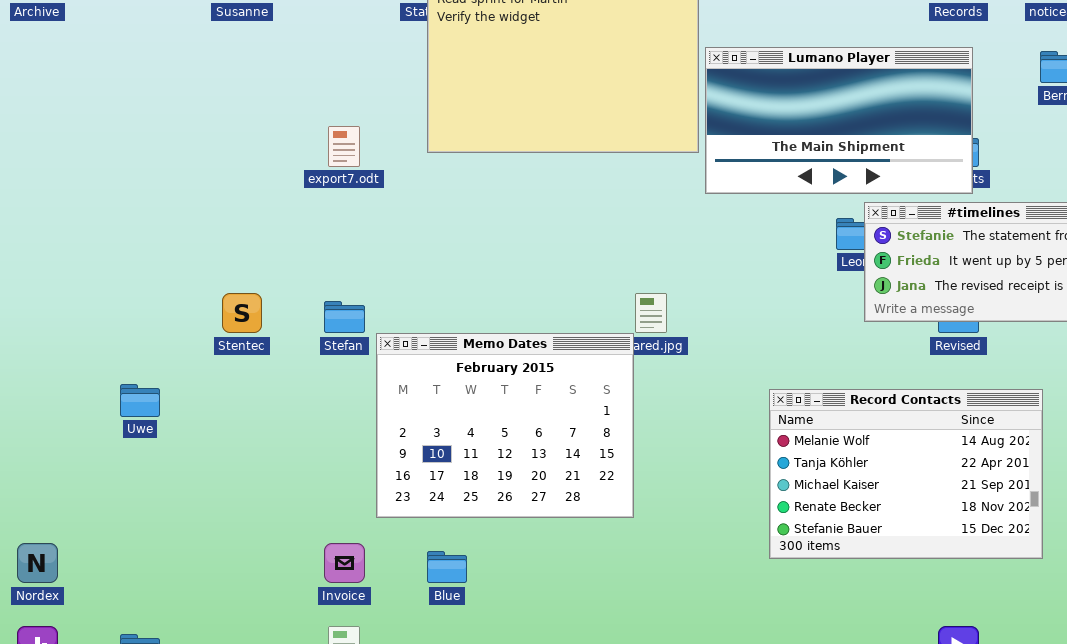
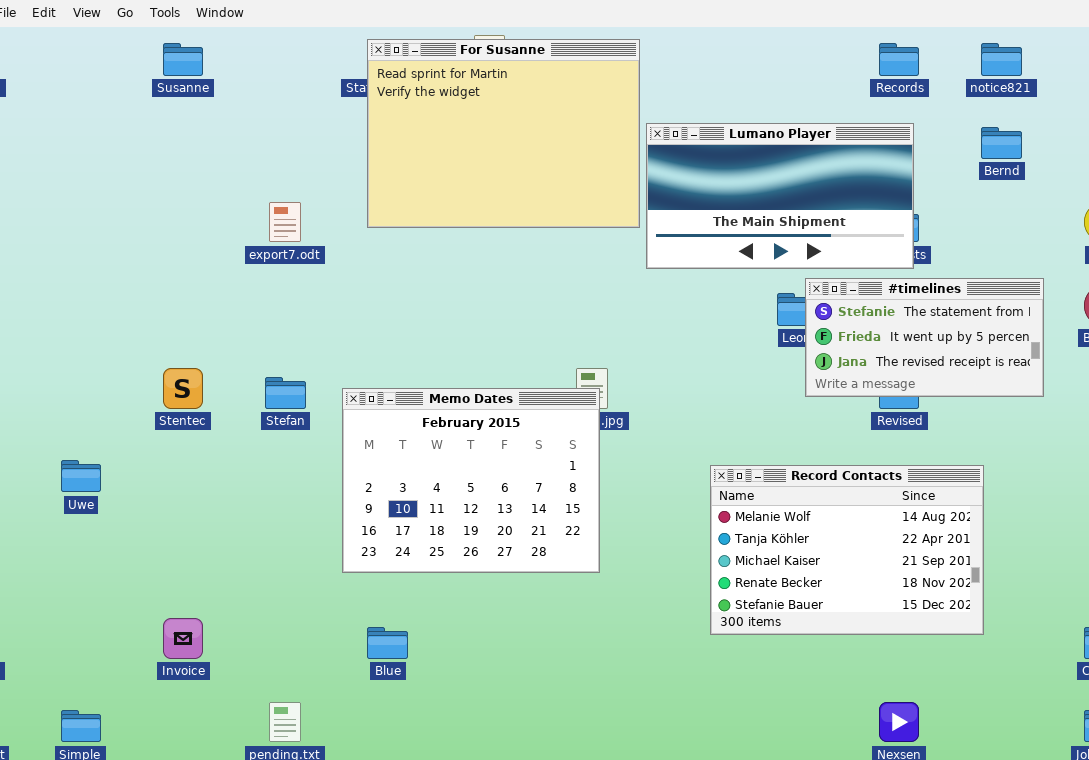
Memo Dates: [376,333,634,518] -> [342,388,600,573], moved
Invoice: [324,543,365,583] -> [163,618,203,659], moved

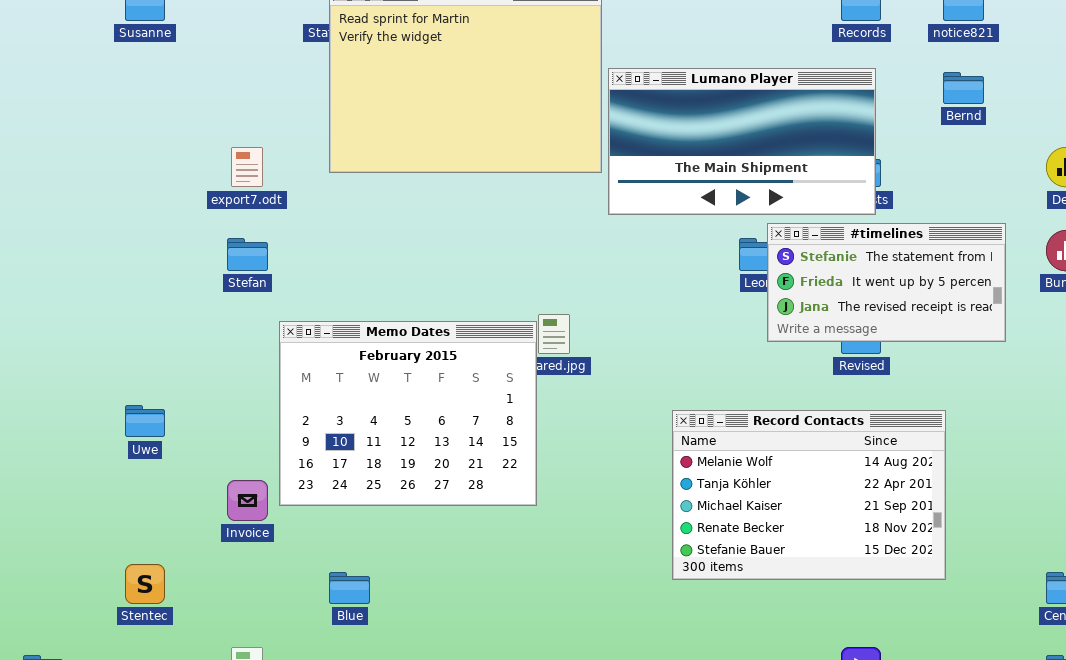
Stentec: [163,368,203,409] -> [125,564,165,604], moved
Stefan: [265,377,306,409] -> [227,238,268,271], moved
Memo Dates: [342,388,600,573] -> [279,321,537,506], moved
Uwe: [61,460,101,492] -> [125,405,165,437], moved
Invoice: [163,618,203,659] -> [227,480,268,521], moved

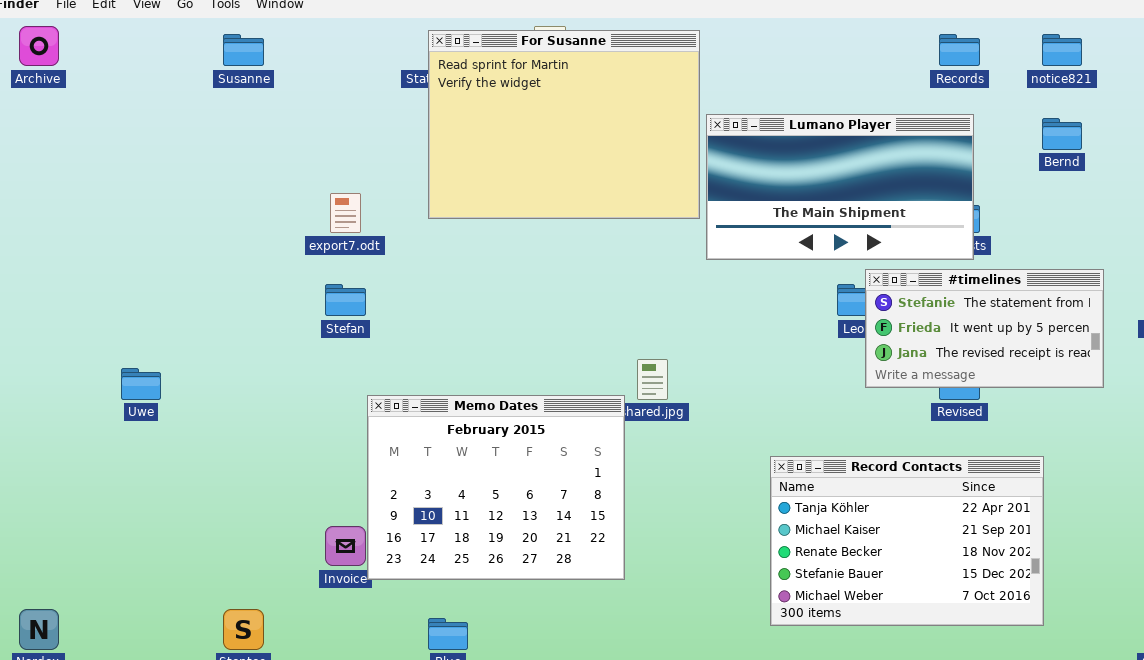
Memo Dates: [279,321,537,506] -> [367,395,625,580], moved
Uwe: [125,405,165,437] -> [121,368,161,400], moved
Record Contacts: [672,410,946,580] -> [770,456,1044,626], scrolled down 1 row

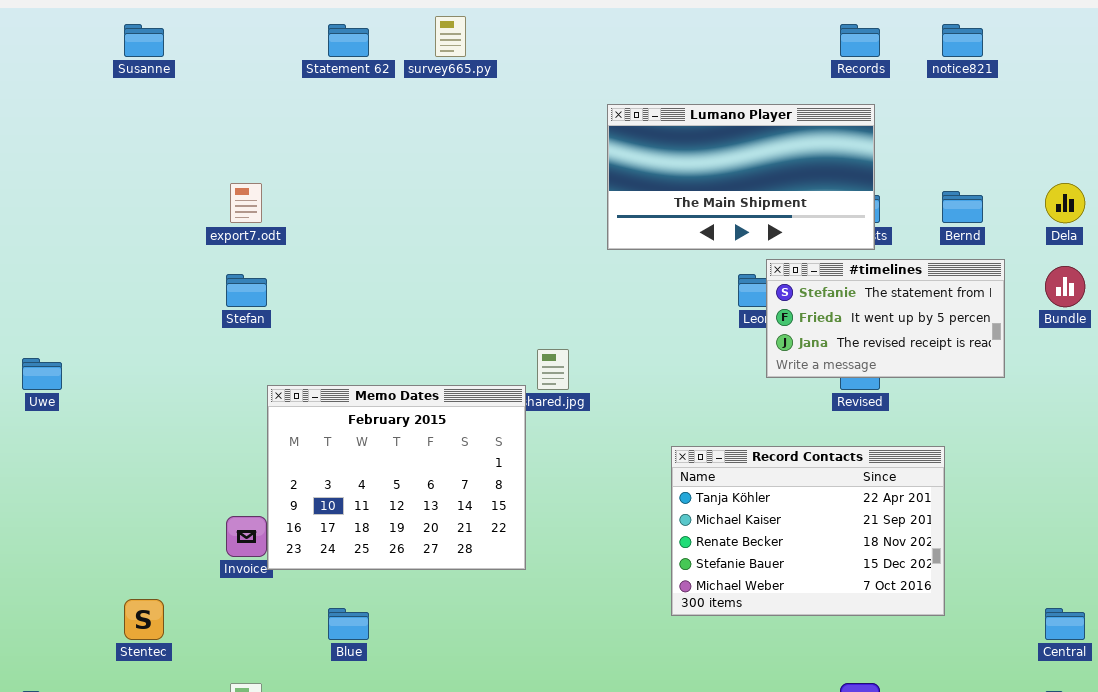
For Susanne: [428,30,700,219] -> none, closed
Bernd: [1042,118,1082,150] -> [942,191,983,223], moved

